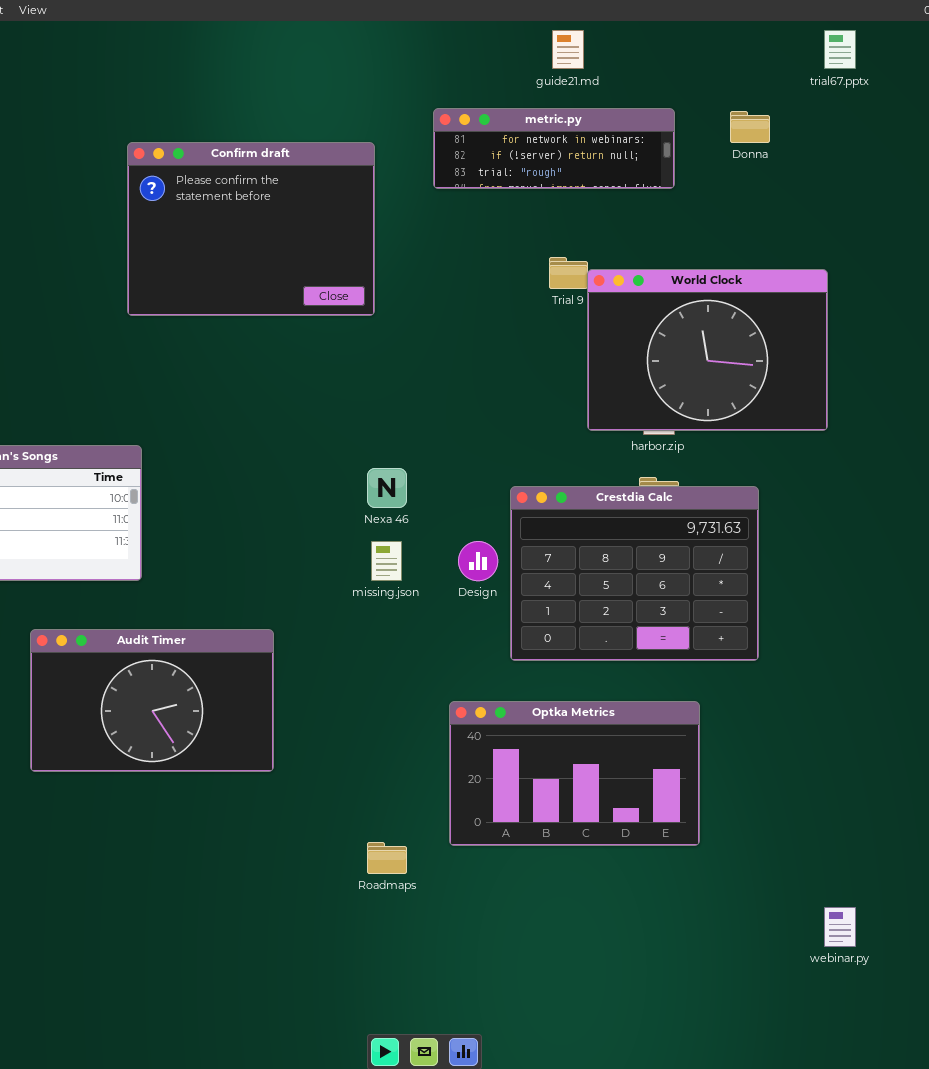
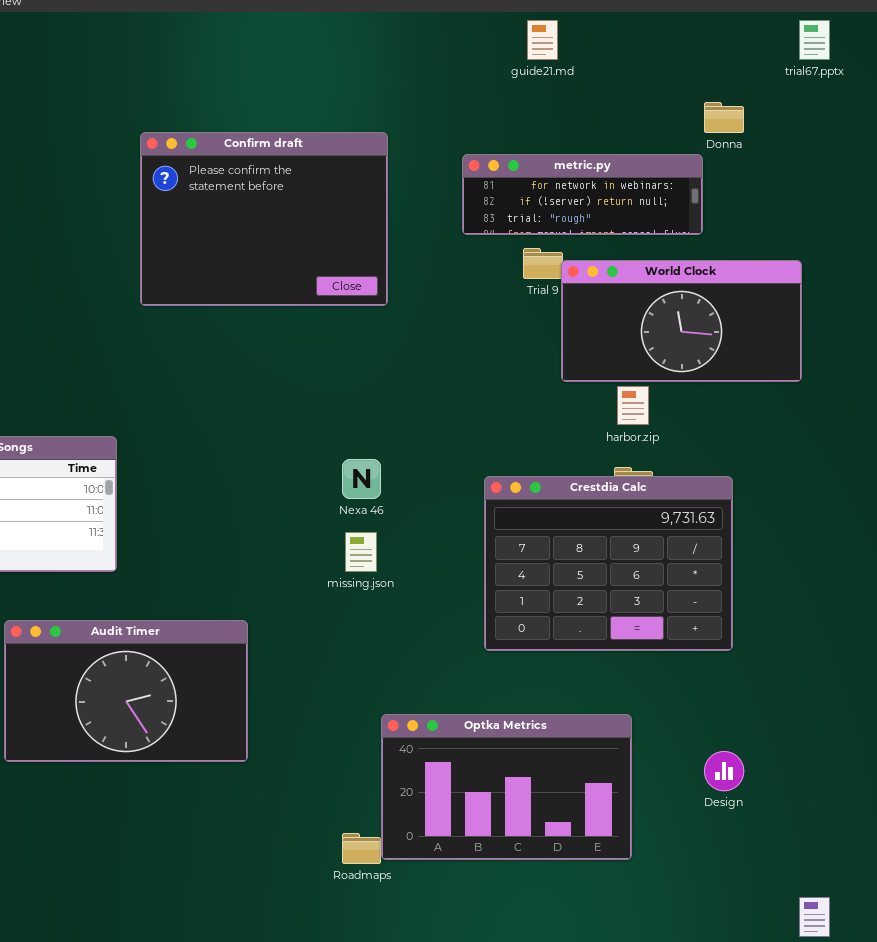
metric.py: [433,108,675,189] -> [462,154,703,235], moved
Confirm draft: [127,142,375,316] -> [140,132,388,306], moved
World Clock: [587,269,828,431] -> [561,260,802,382], resized
Design: [458,541,498,581] -> [704,751,744,791], moved
Optka Metrics: [449,701,700,846] -> [381,714,632,860], moved

